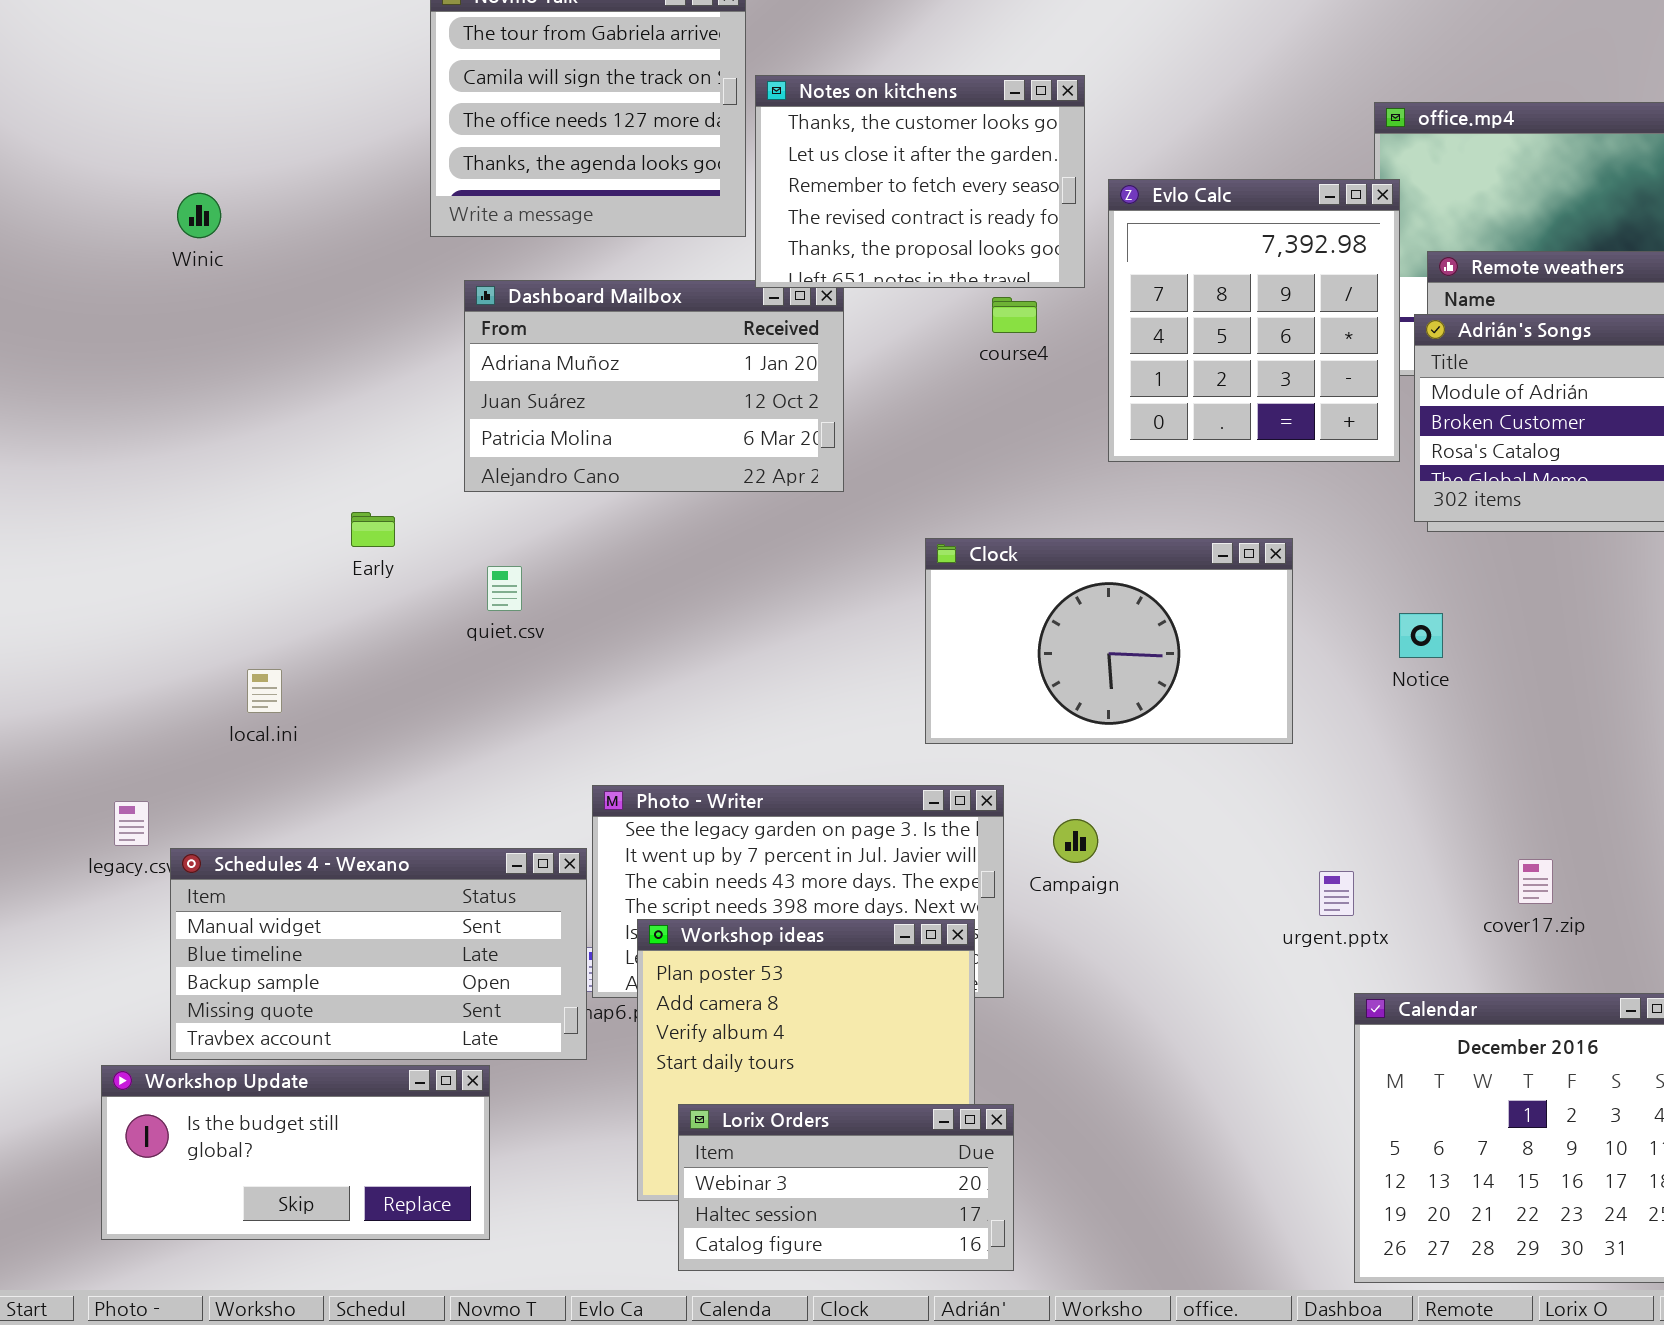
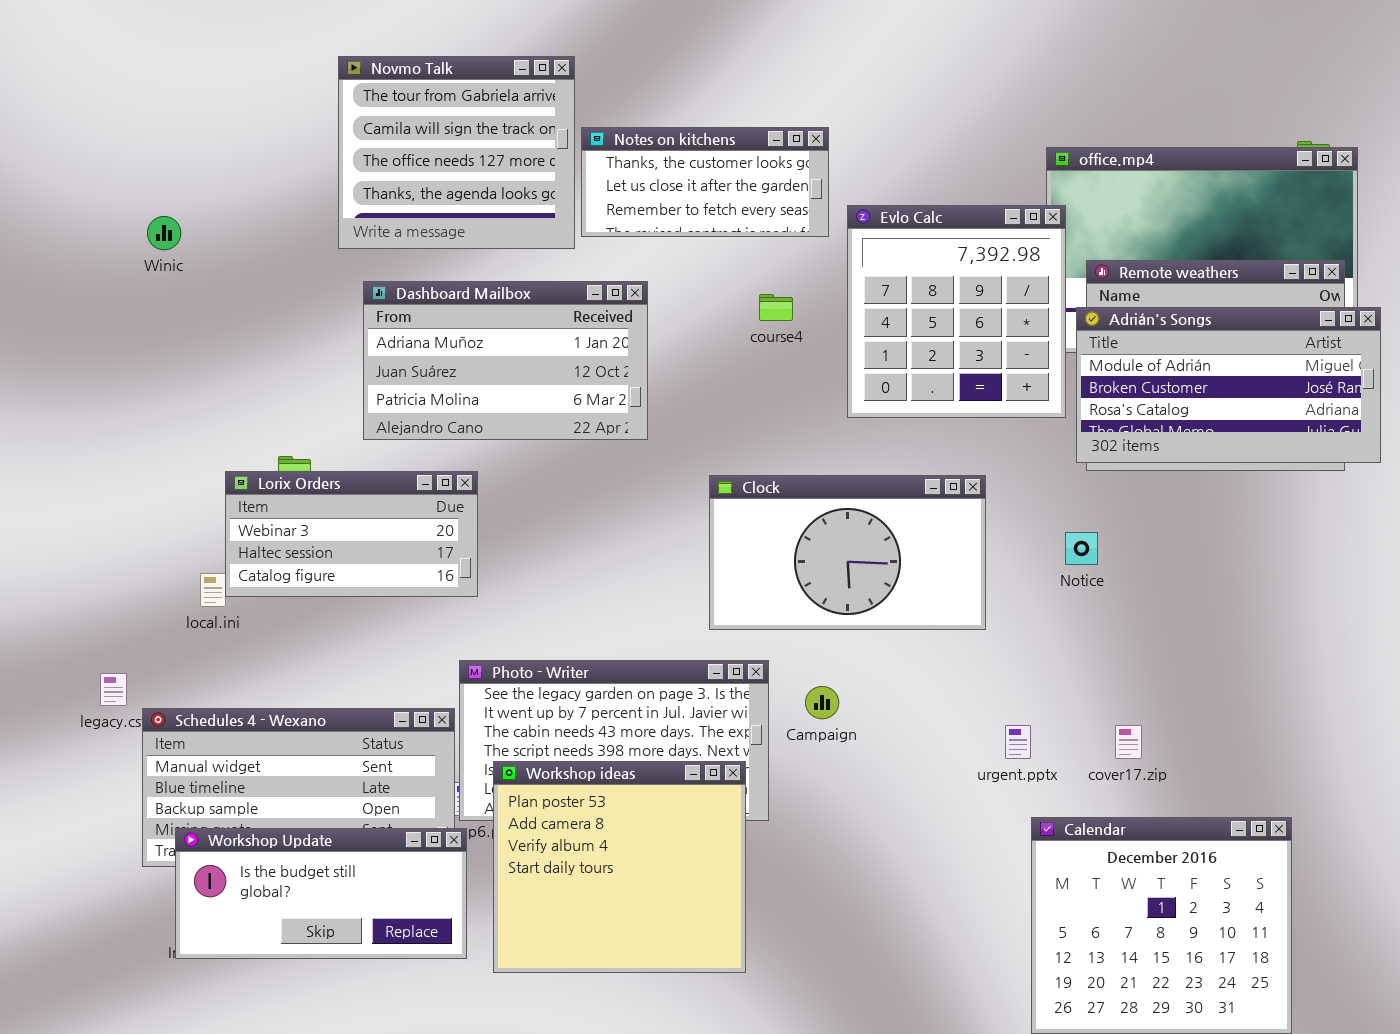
Notes on kitchens: [755,75,1085,288] -> [581,127,829,237], resized
cover17.zip: [1518,859,1553,904] -> [1115,725,1142,759], moved
Workshop Update: [101,1065,490,1240] -> [175,828,467,959], moved
Lorix Orders: [678,1104,1014,1271] -> [225,471,478,597], moved

